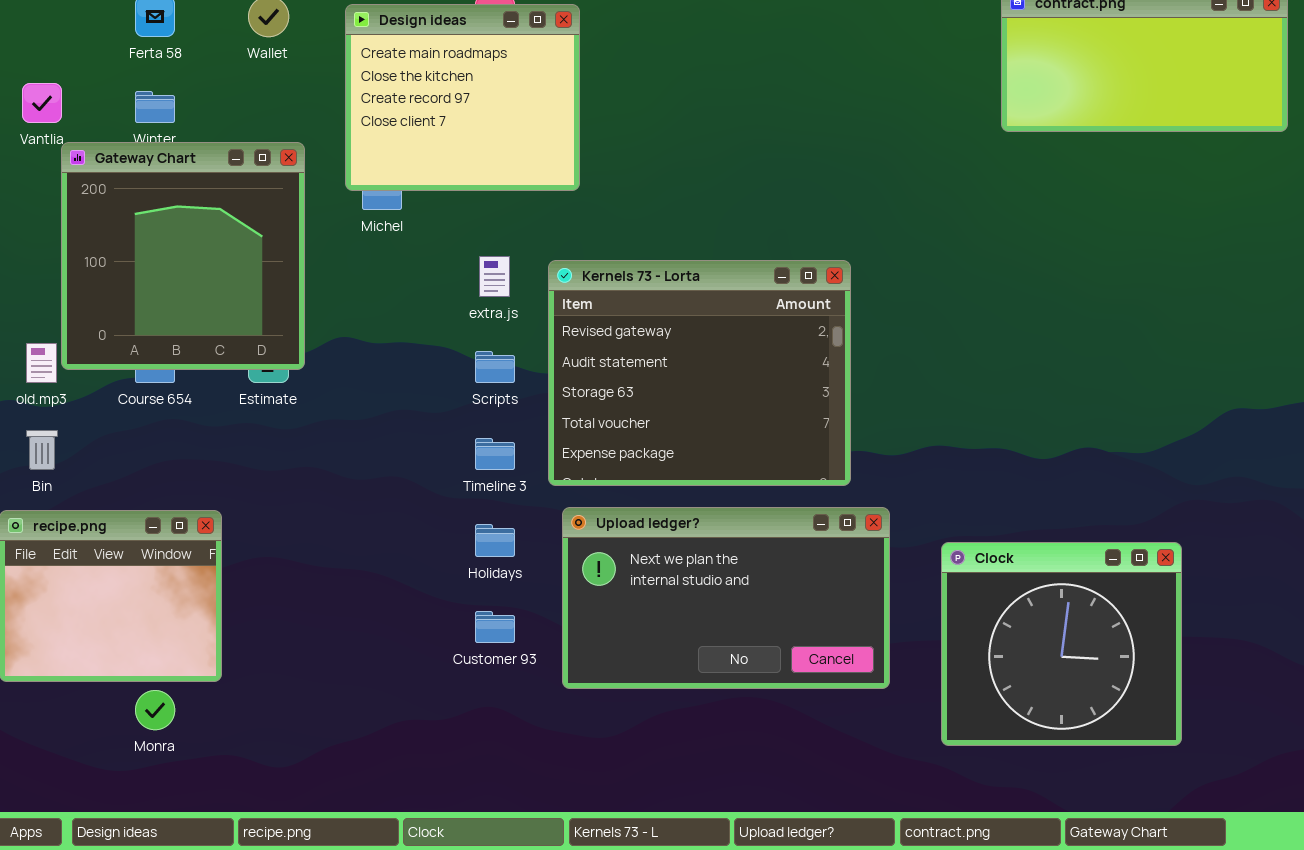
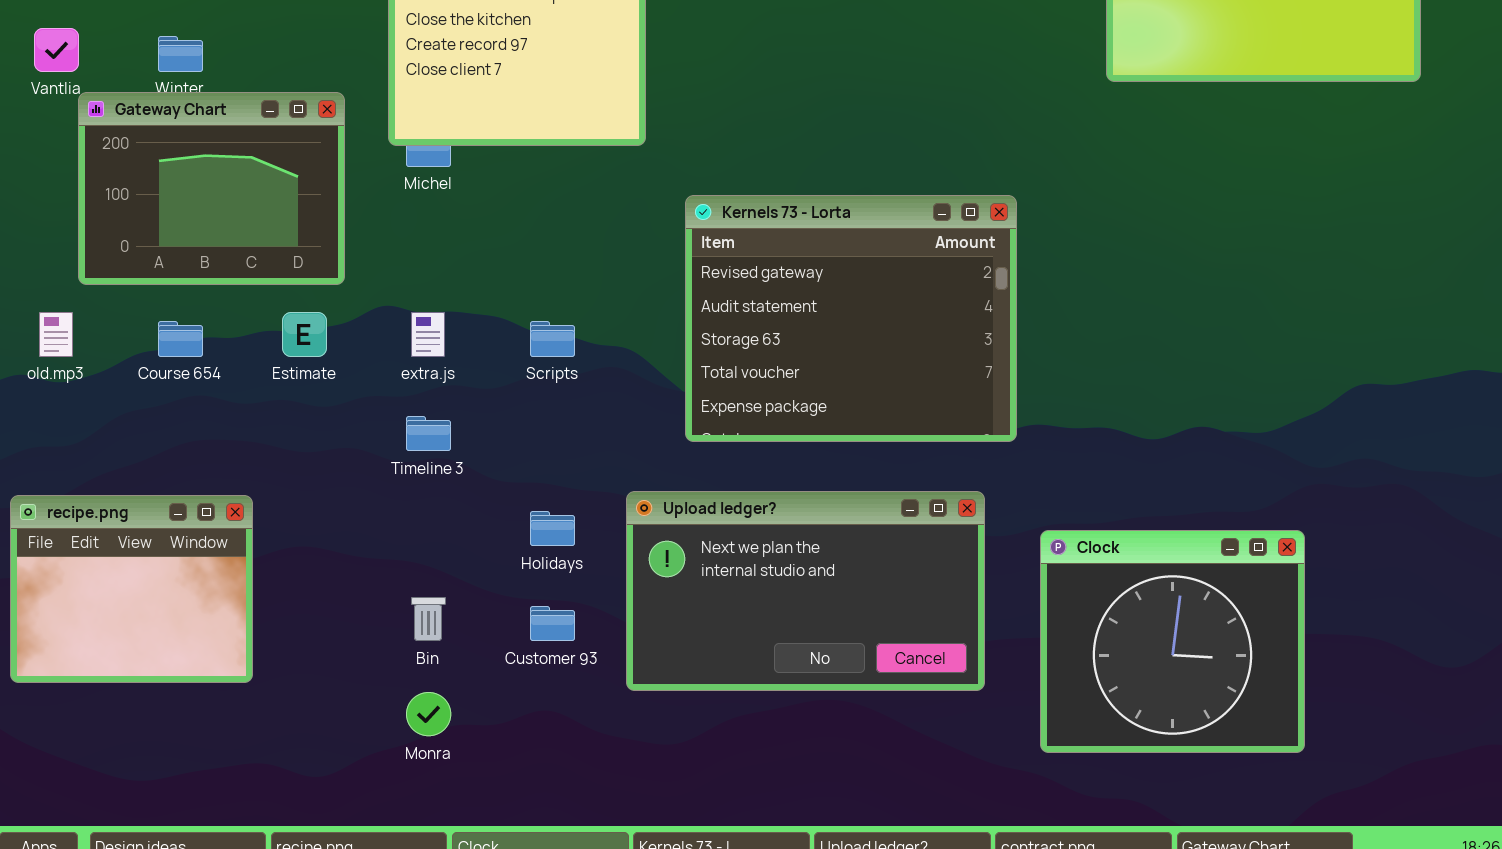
Gateway Chart: [61,142,305,370] -> [78,92,345,285], resized
extra.js: [479,256,510,297] -> [411,312,445,357], moved
Kernels 73 - Lorta: [548,260,851,486] -> [685,195,1017,442], moved
Bin: [26,430,58,470] -> [411,597,446,641], moved
Timeline 3: [475,438,515,470] -> [406,416,451,451], moved
Monra: [135,690,175,730] -> [406,692,451,736], moved

